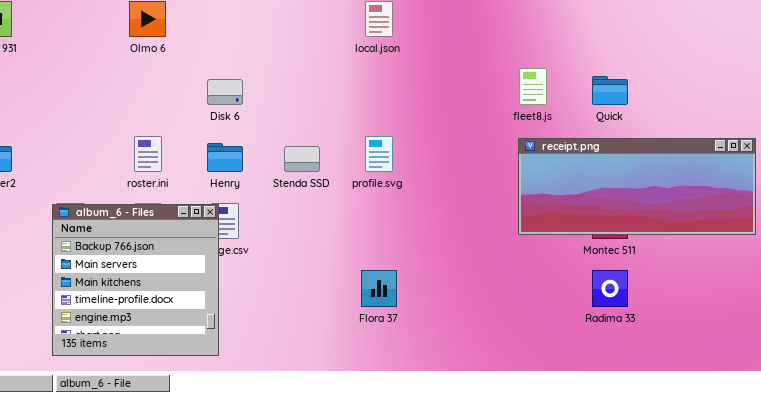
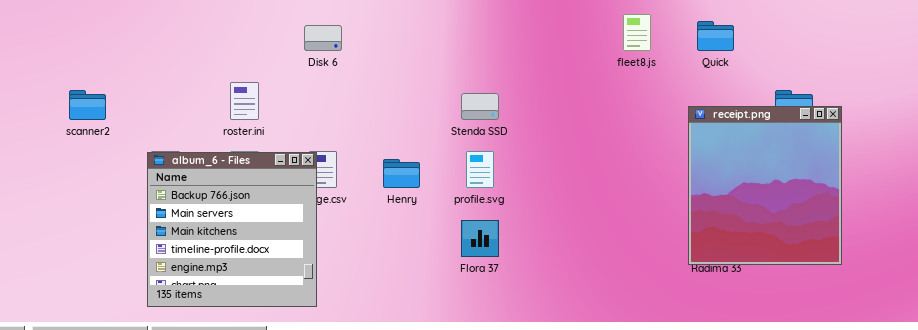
profile.svg: [365,136,393,172] -> [466,151,494,188], moved
receipt.png: [518,138,756,235] -> [688,106,842,265], moved, resized
Henry: [207,143,243,172] -> [383,159,420,188], moved
Stenda SSD: [284,146,320,172] -> [461,93,499,120], moved

